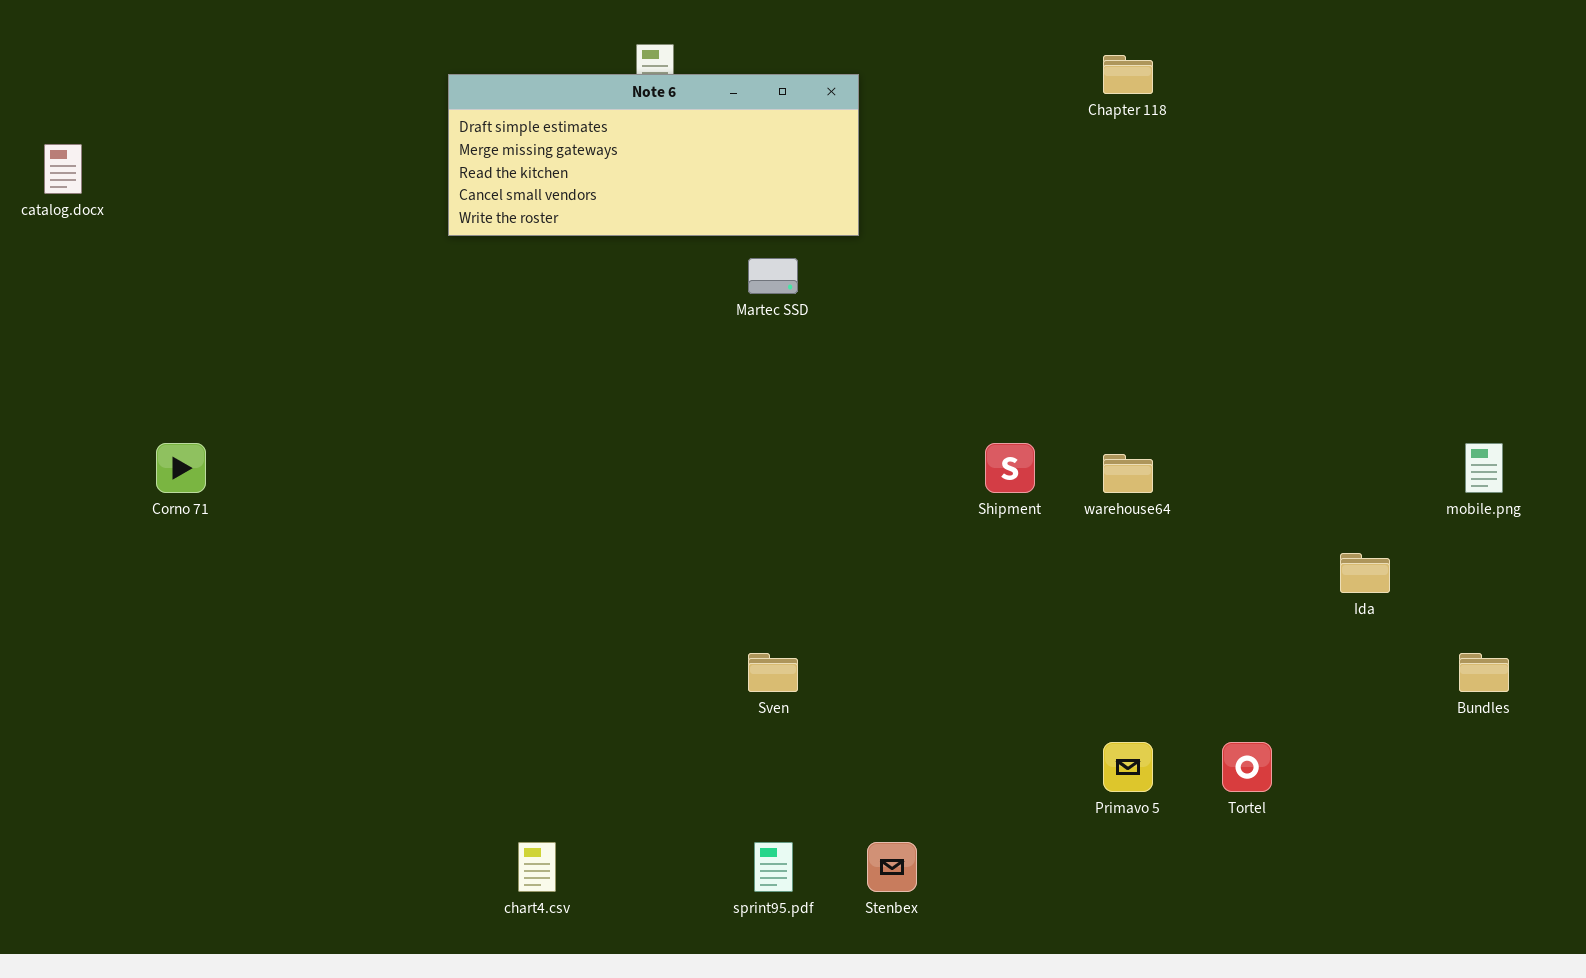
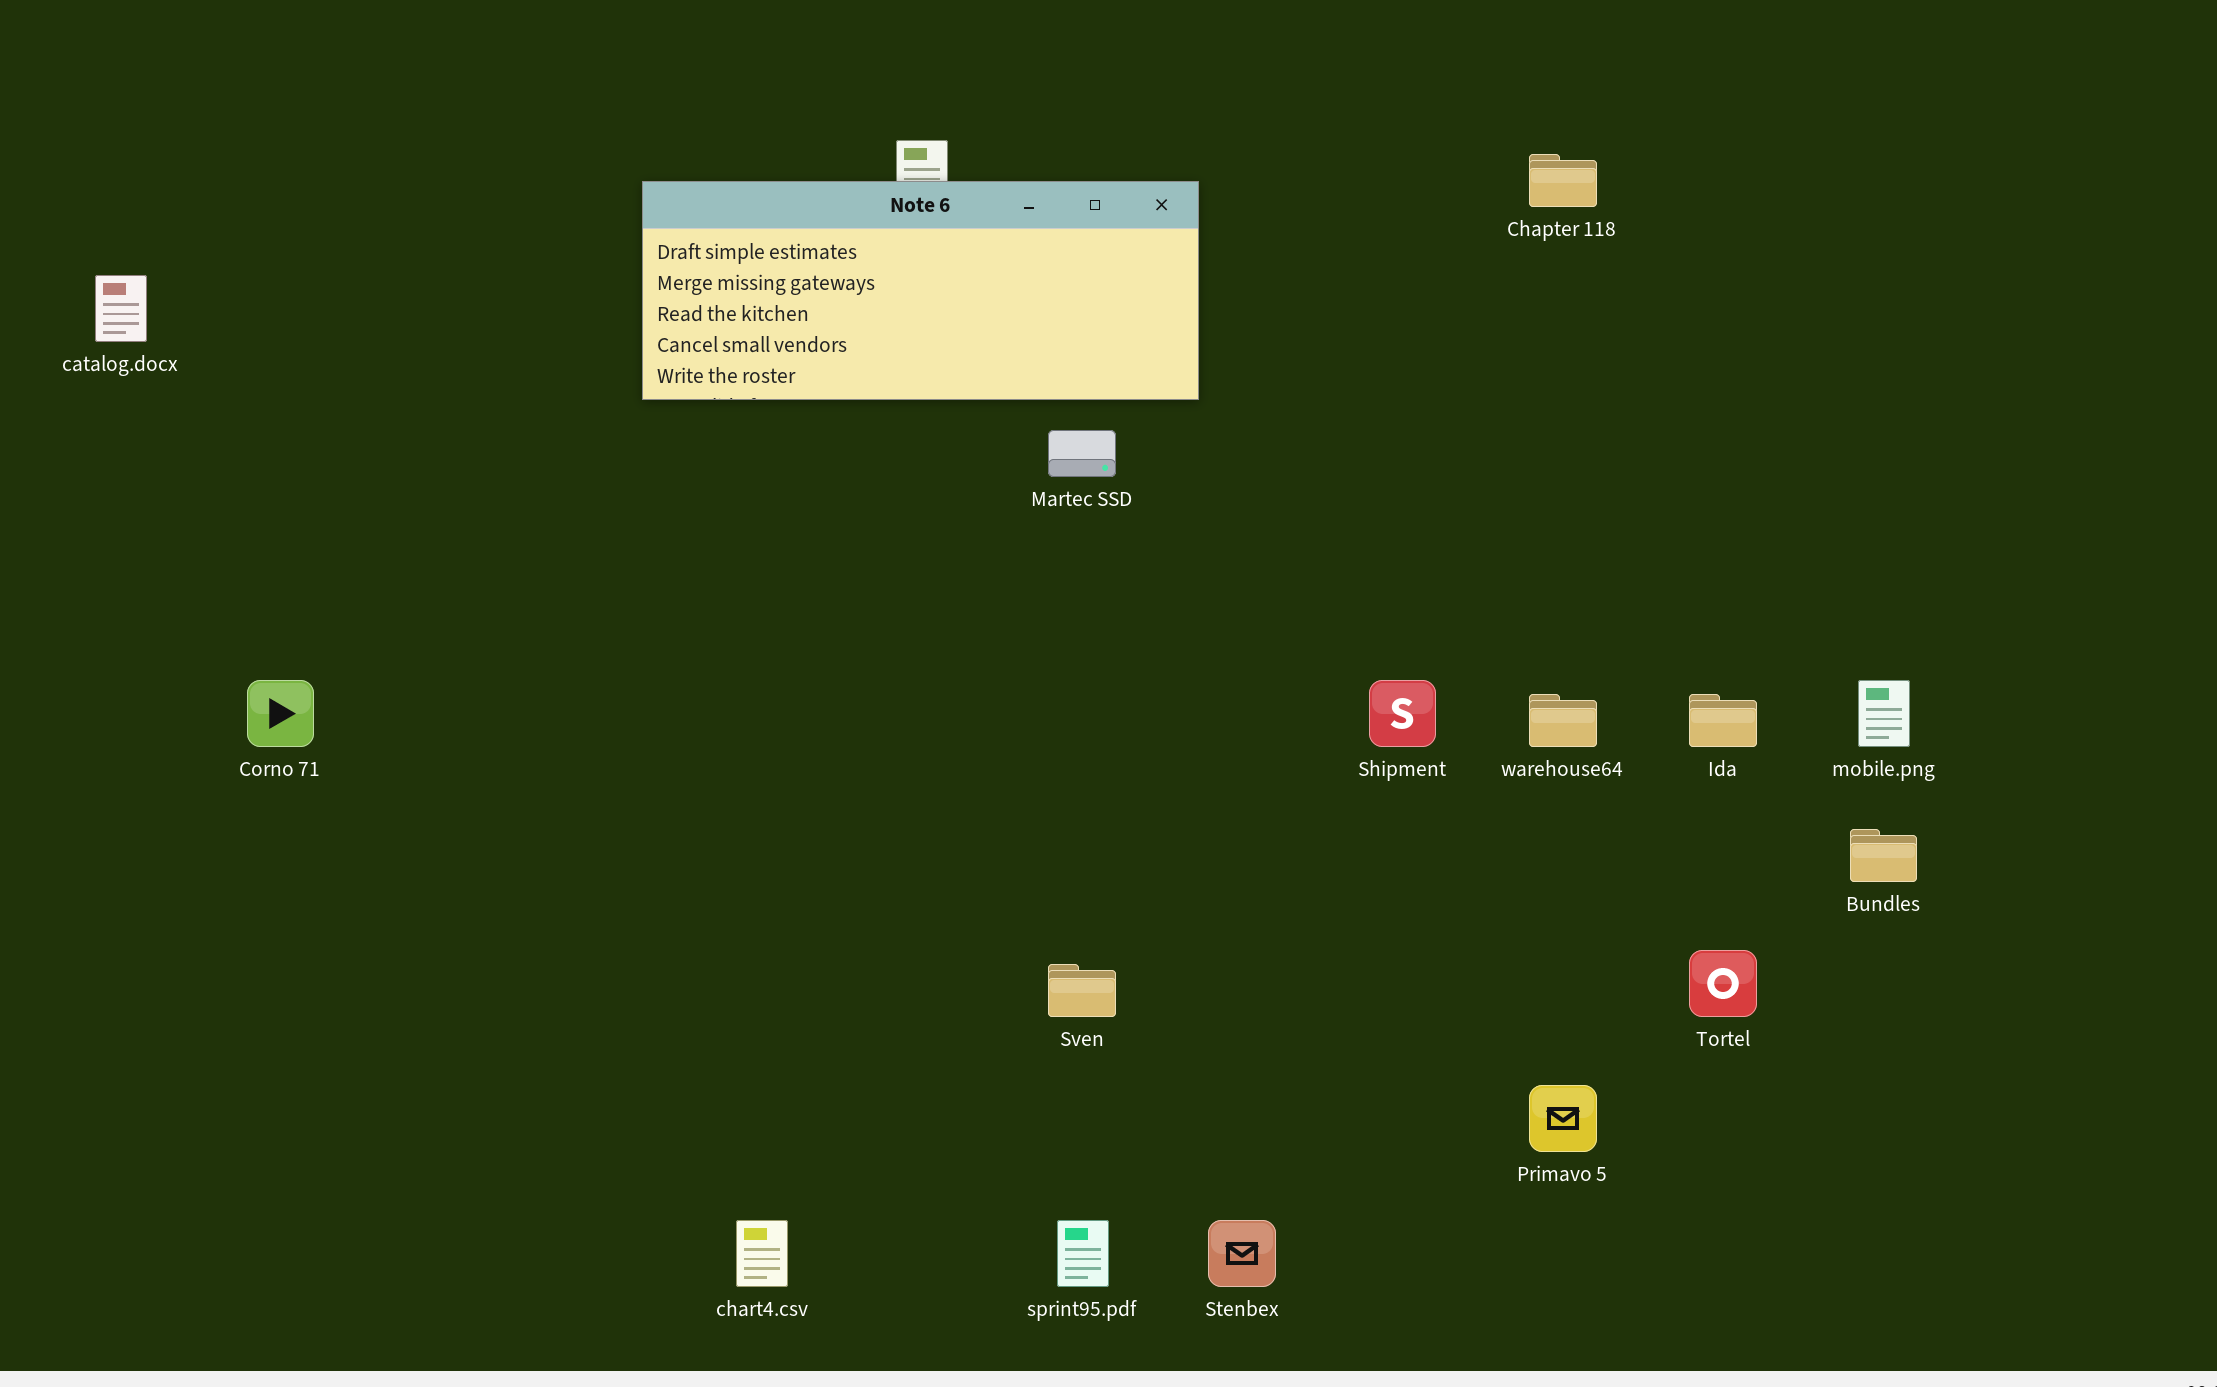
mobile.png: [1465,443,1503,493] -> [1858,680,1910,747], moved
Ida: [1340,553,1390,593] -> [1689,694,1757,747], moved
Bundles: [1459,653,1509,692] -> [1850,829,1917,882], moved
Tortel: [1222,742,1272,792] -> [1689,950,1757,1017], moved

